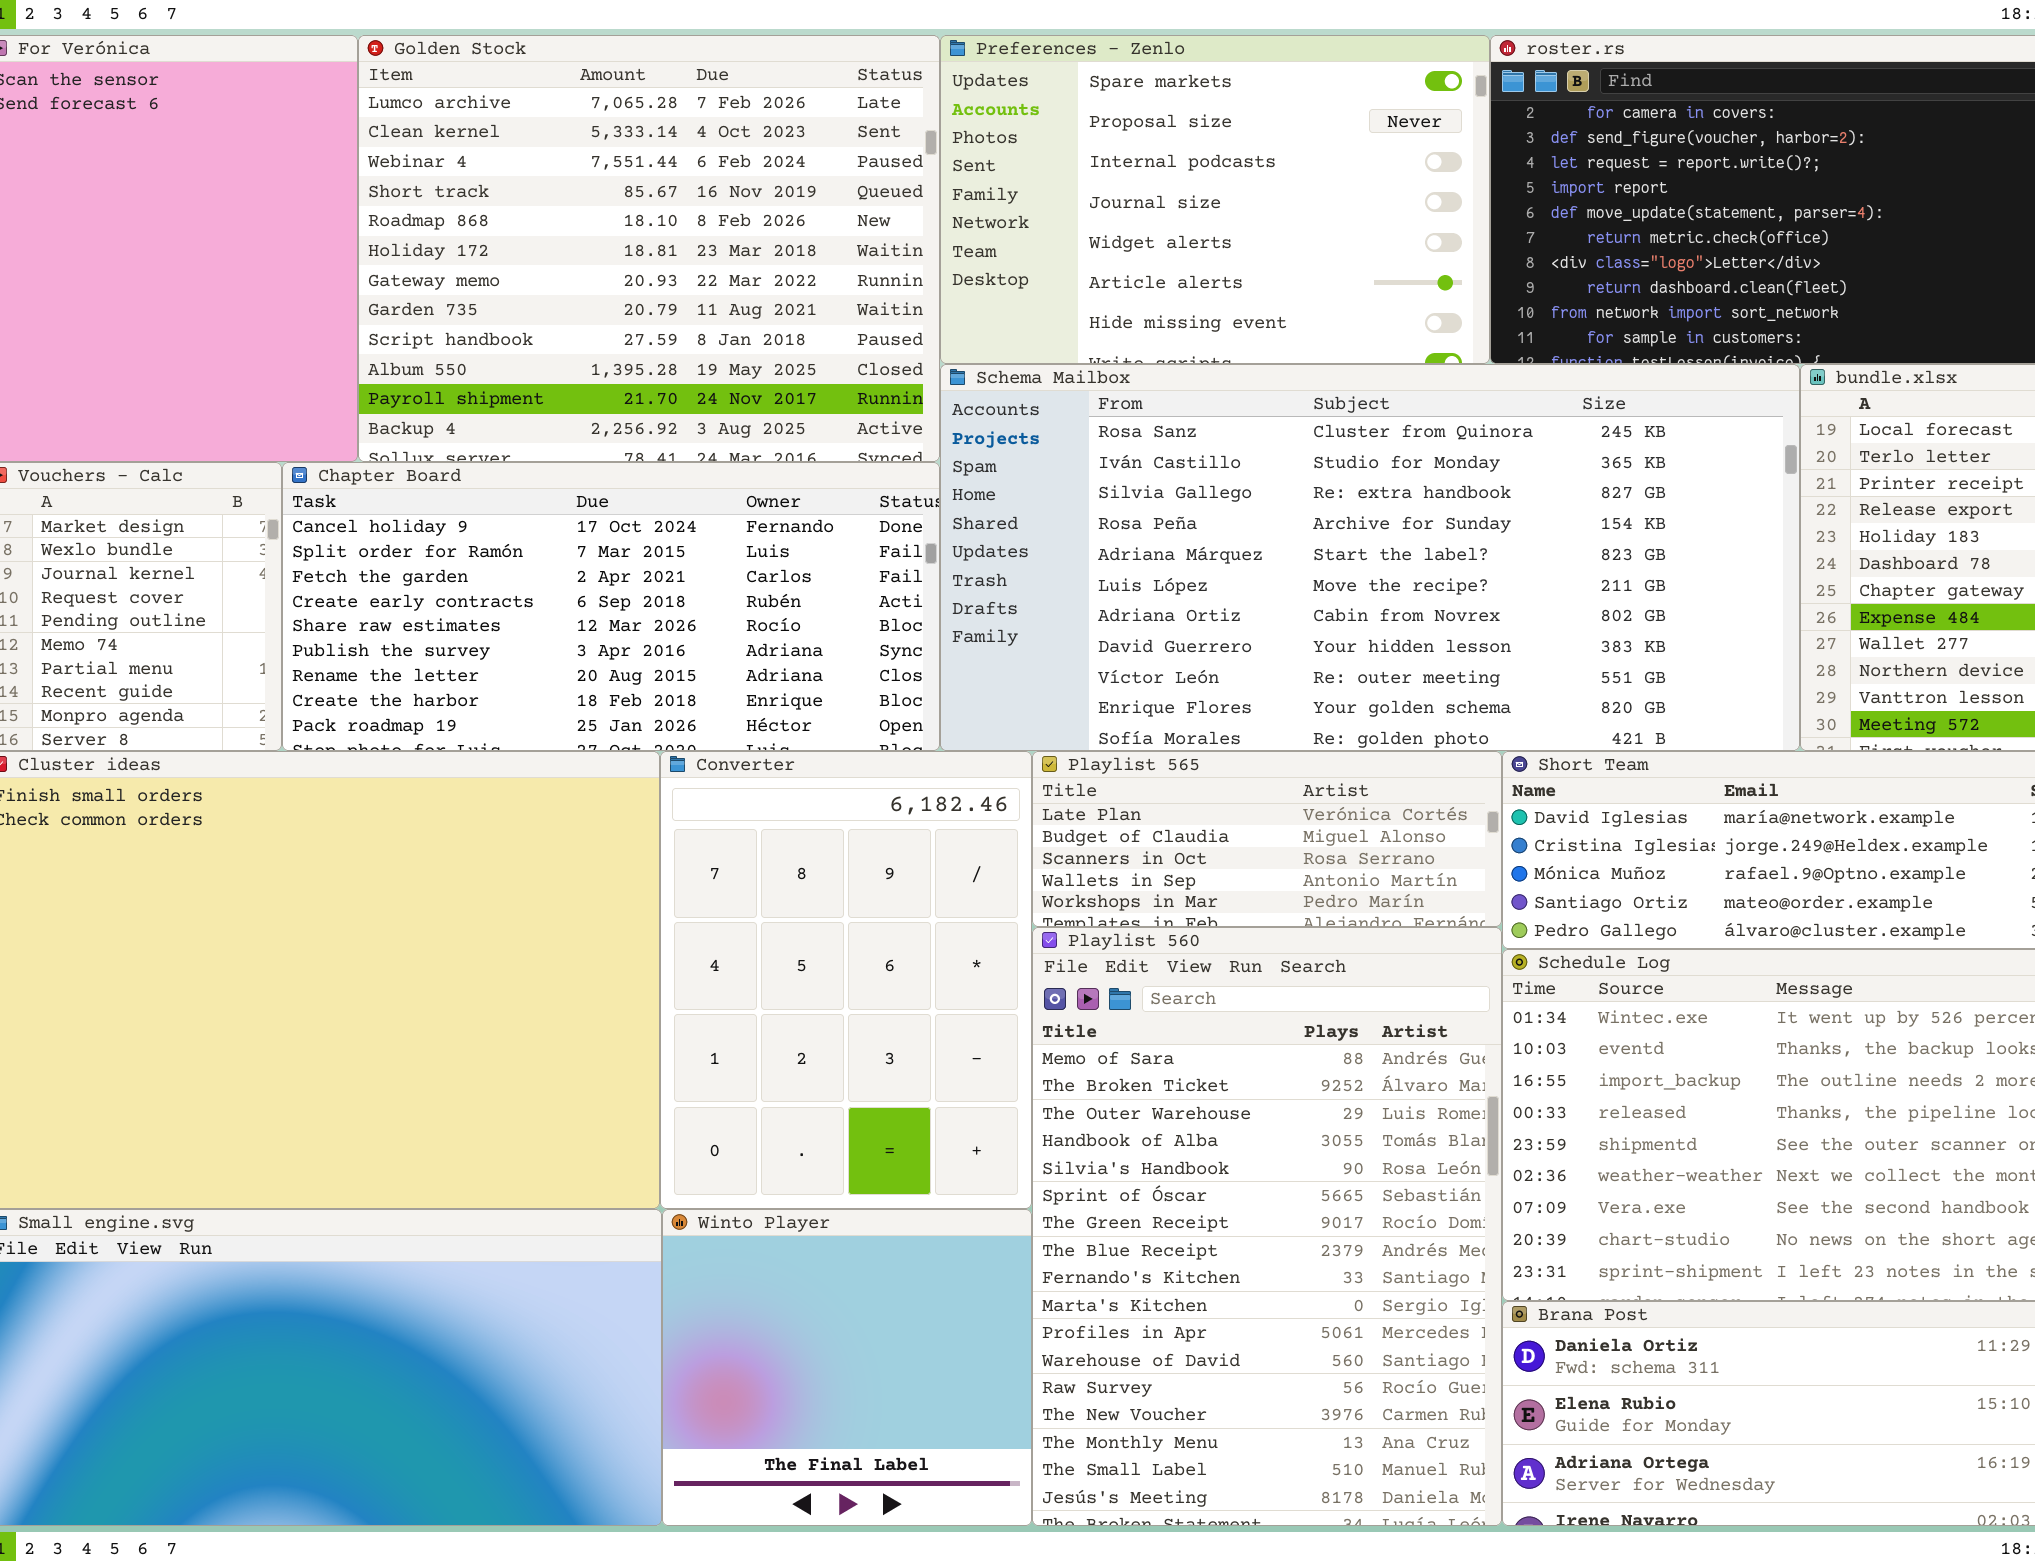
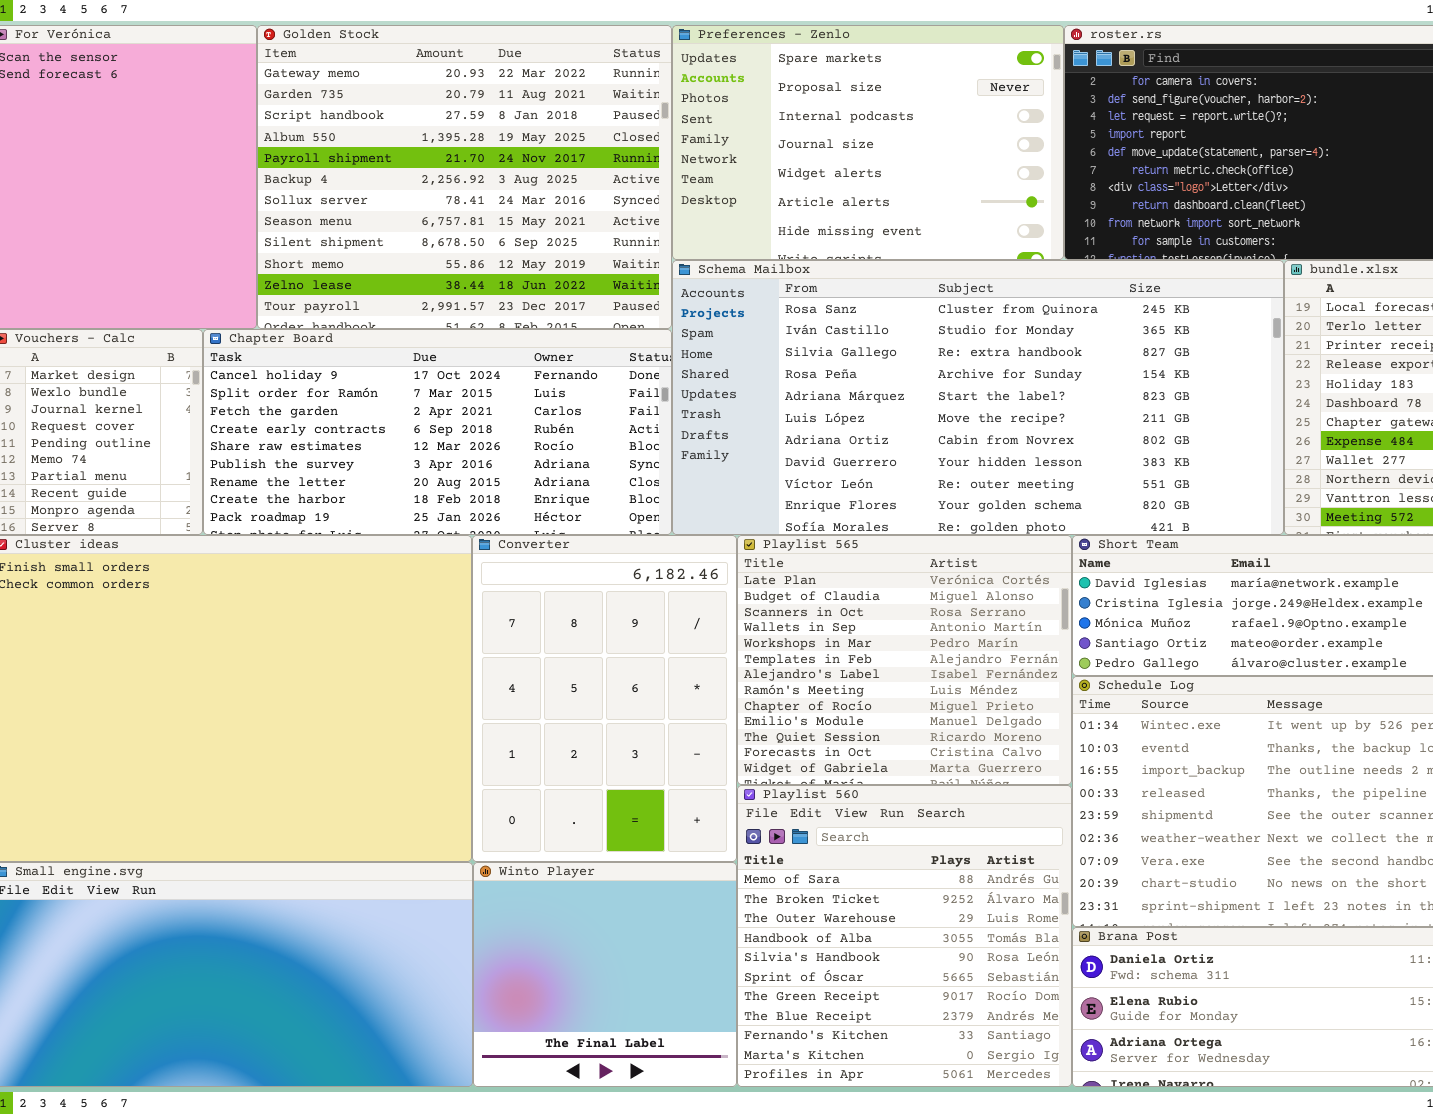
Golden Stock: [358,35,940,462] -> [257,25,672,329], scrolled down 6 rows
Playlist 565: [1032,751,1502,927] -> [737,535,1072,785], resized
Playlist 560: [1032,927,1502,1526] -> [737,785,1072,1087], resized

